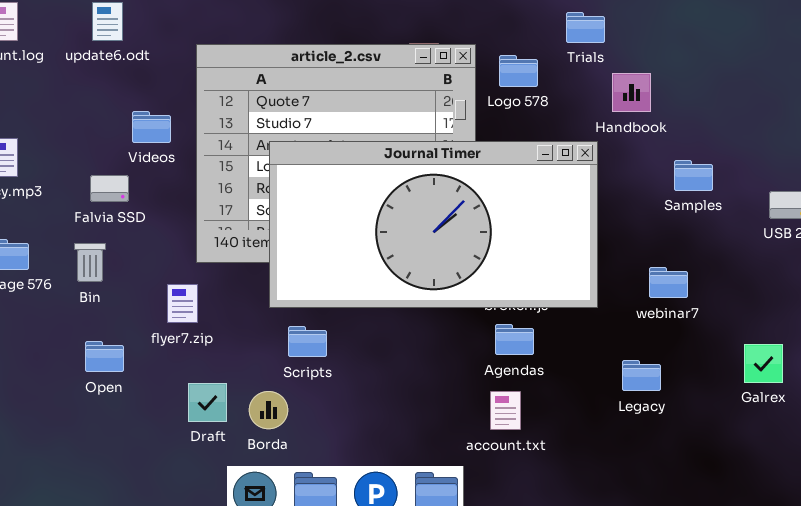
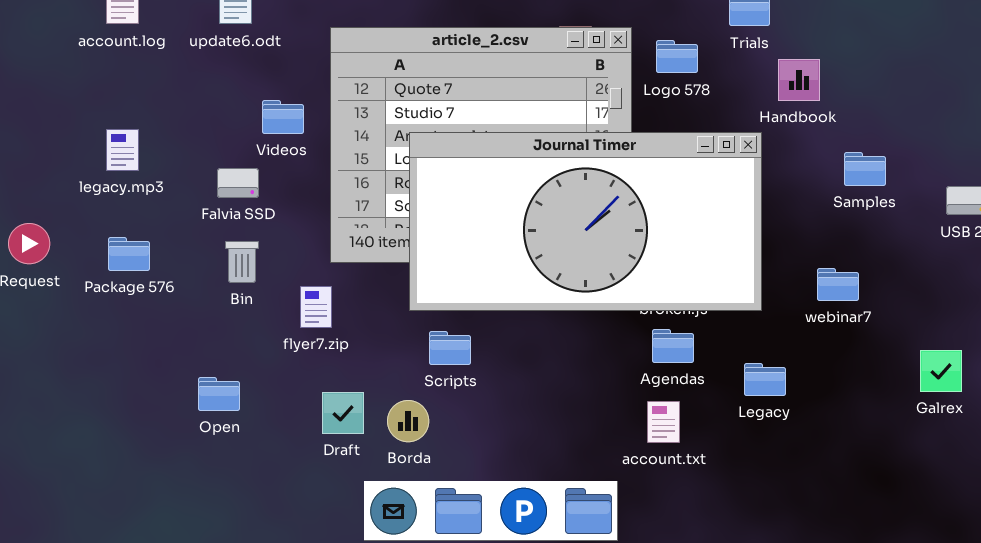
Bin: [74,243,106,282] -> [225,241,259,283], moved
Open: [85,341,124,372] -> [198,377,240,411], moved
Legacy: [622,360,661,391] -> [744,363,786,396], moved

